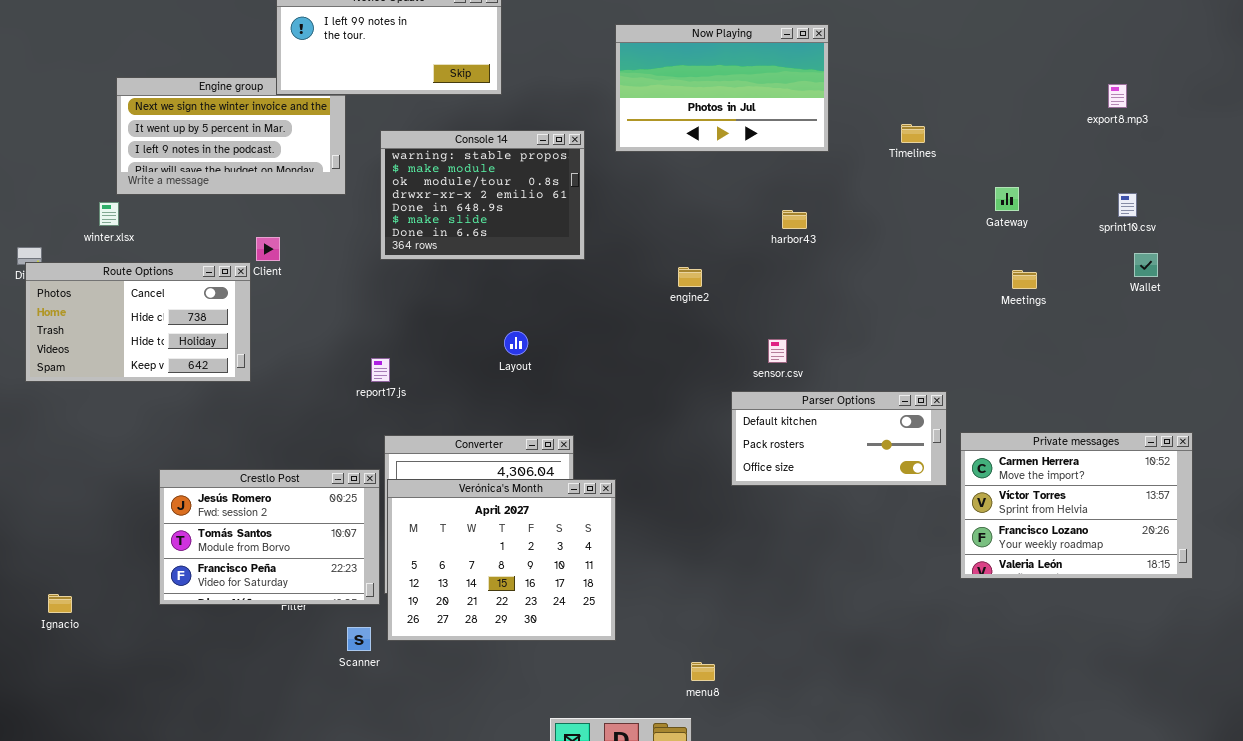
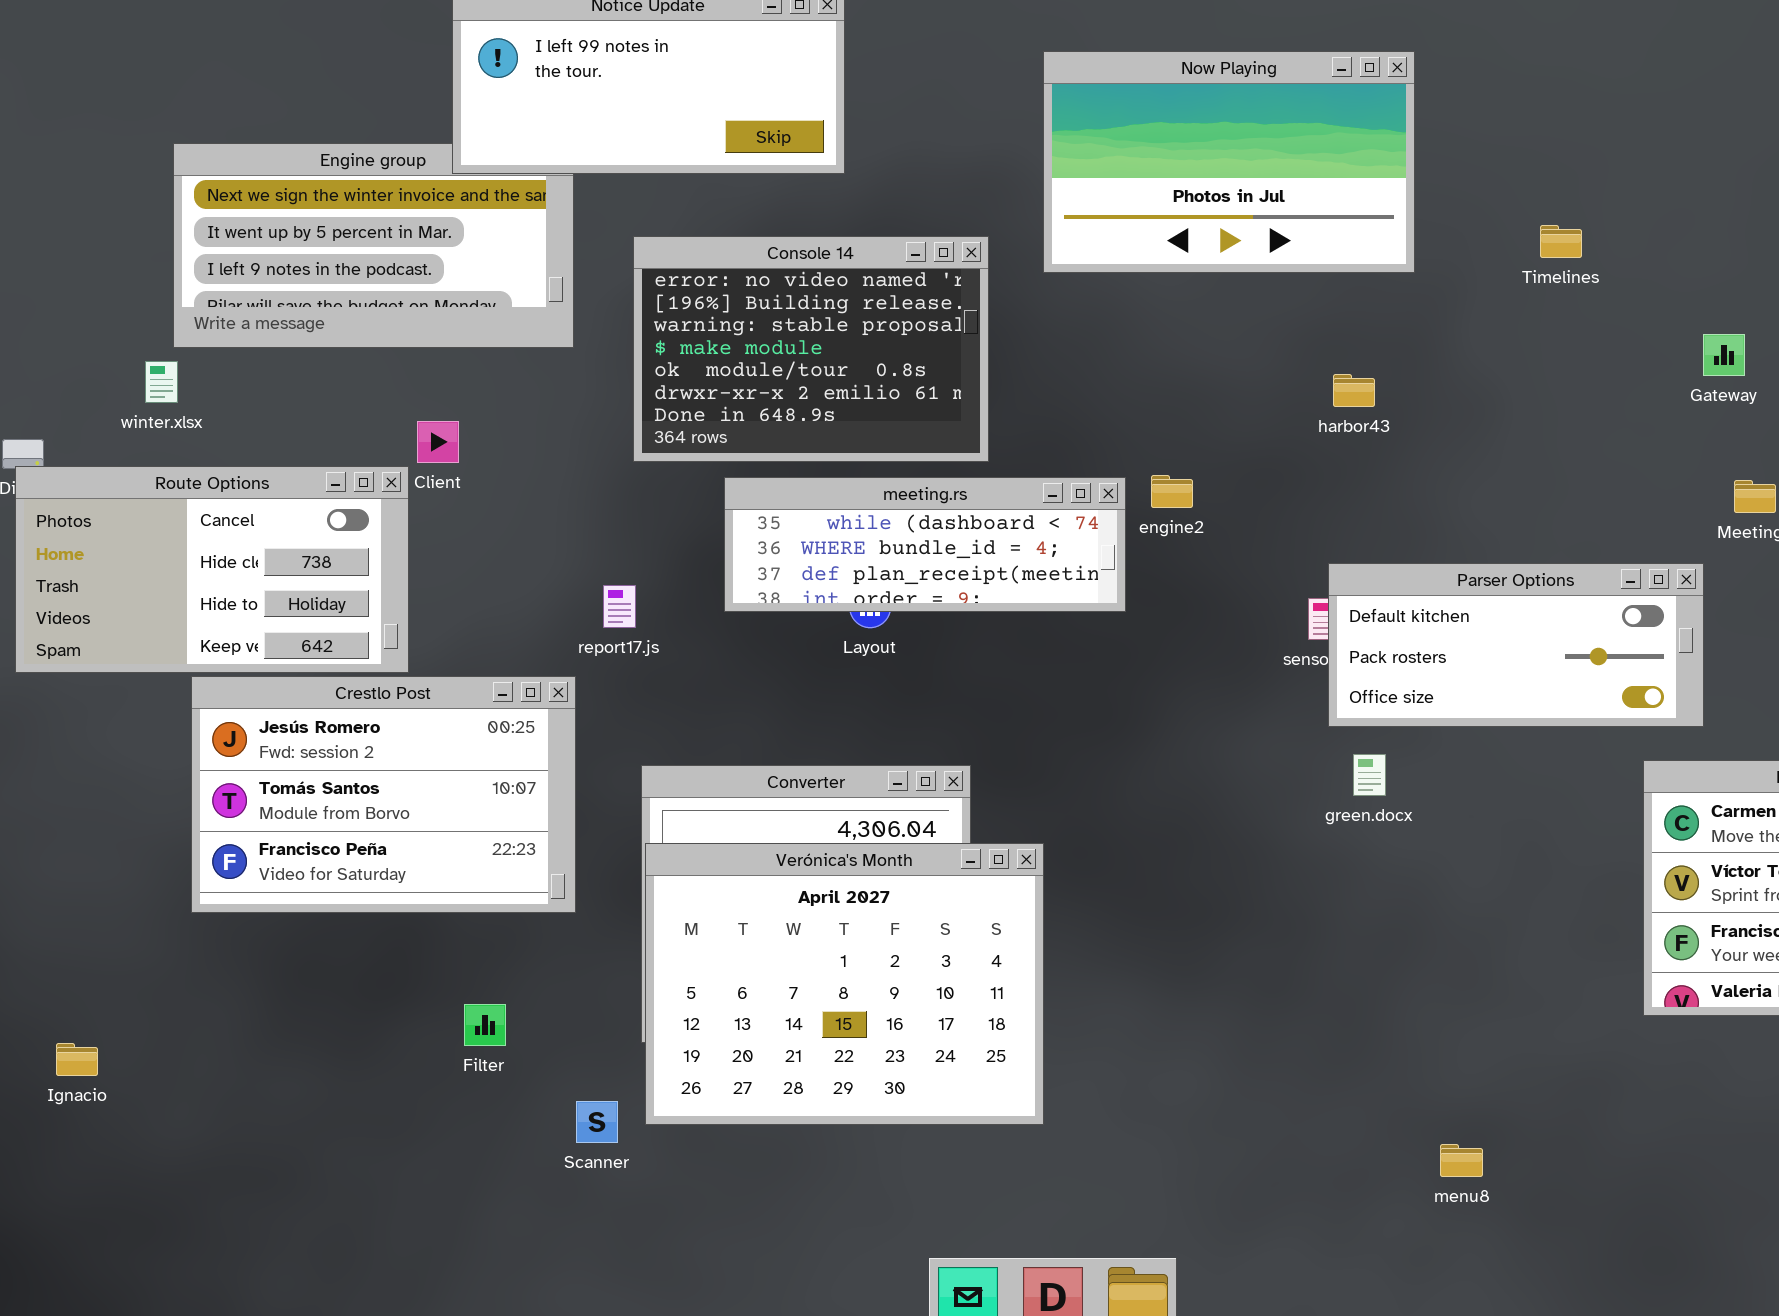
Console 14: [380,130,585,260] -> [633,236,989,462], scrolled up 2 rows
meeting.rs: none -> [724,477,1126,612], opened
report17.js: [371,358,390,382] -> [603,585,636,628], moved
Parser Options: [731,391,947,486] -> [1328,563,1704,727], moved
Crestlo Post: [159,469,380,605] -> [191,676,576,913], moved
menu8: [691,662,715,681] -> [1440,1144,1483,1177], moved

